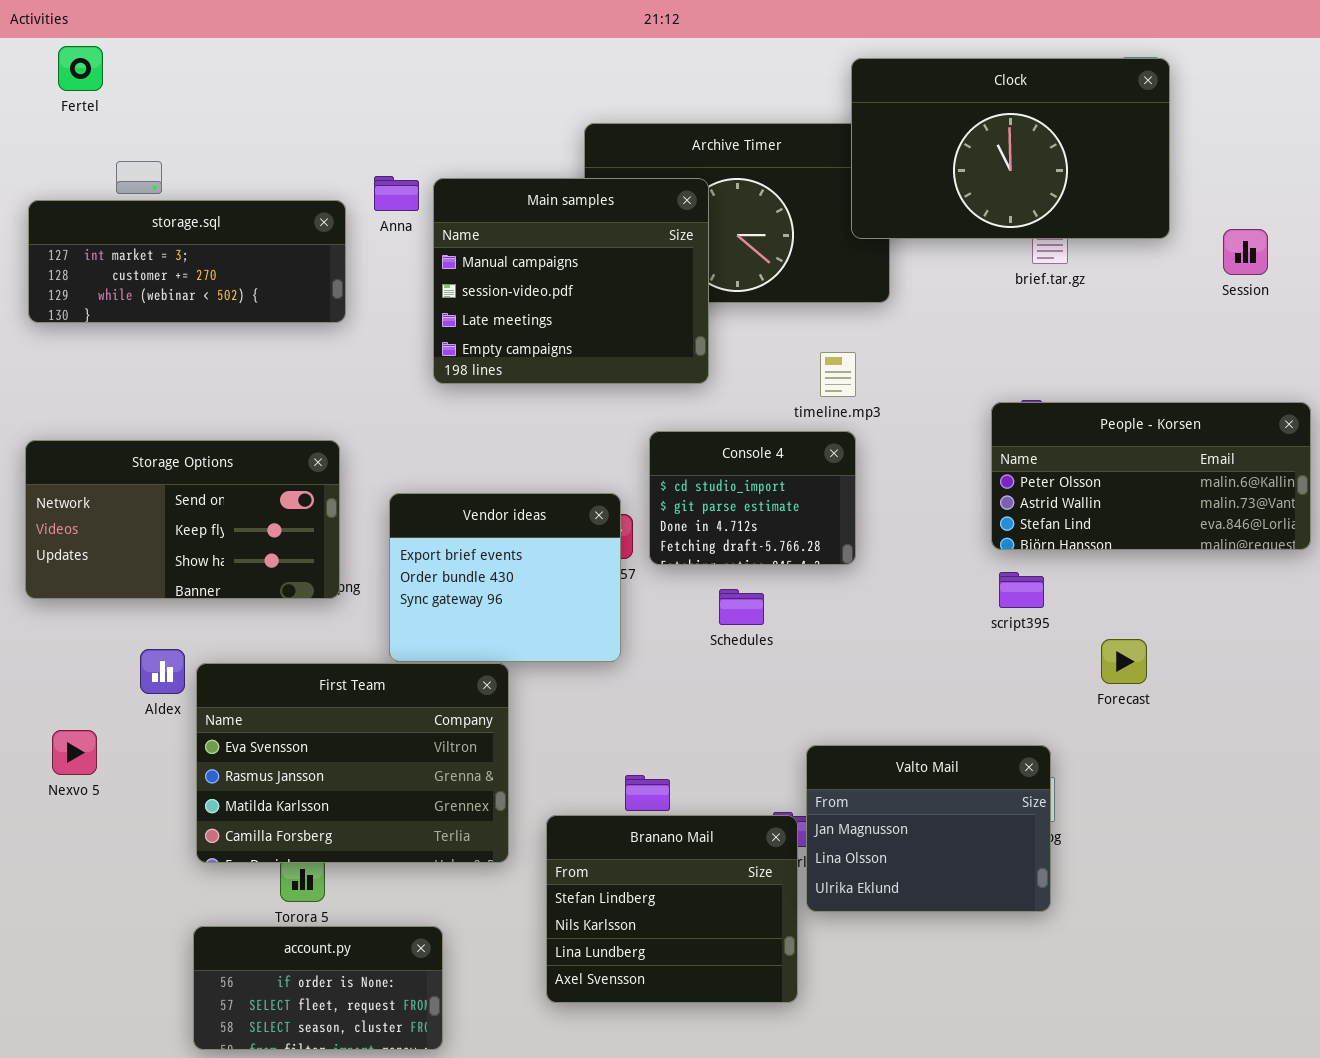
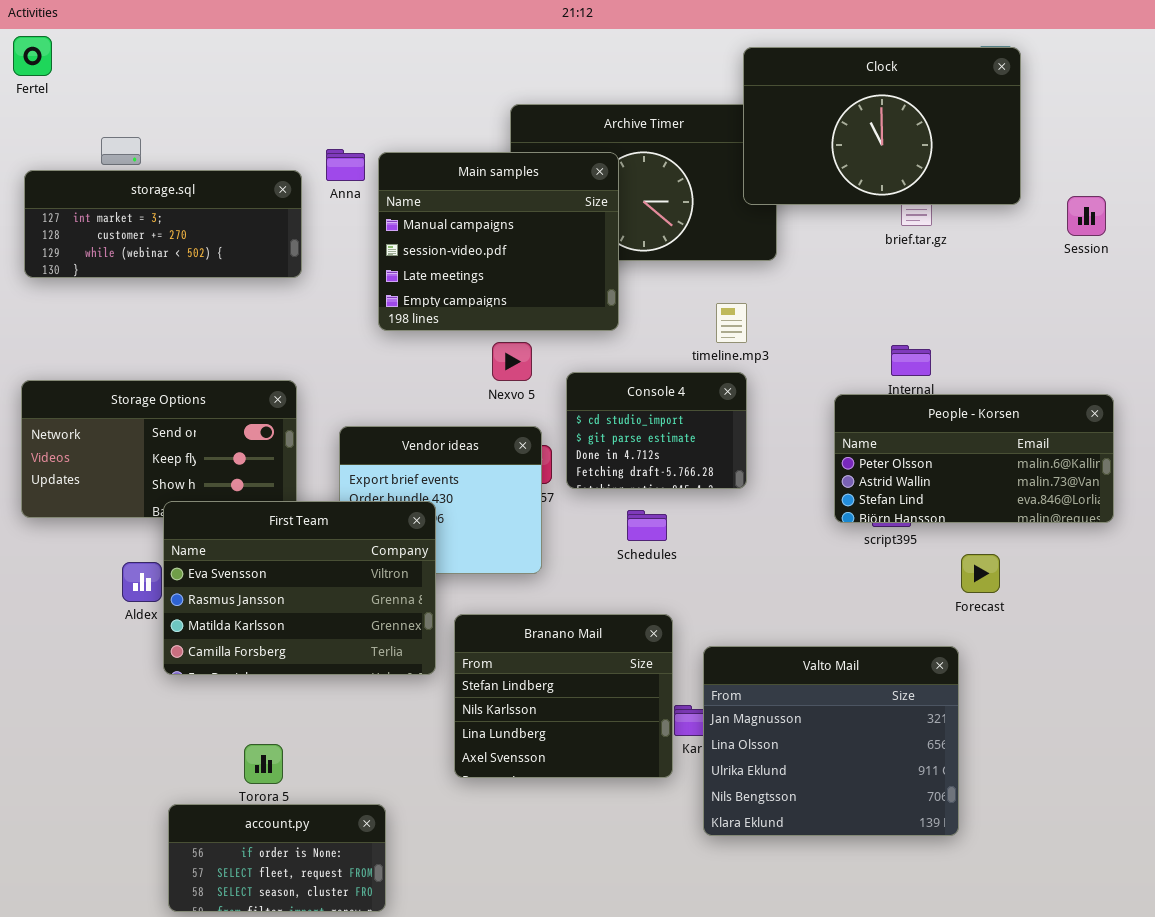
Fertel: [58,46,103,91] -> [13,36,52,76], moved
People - Korsen: [991,402,1311,550] -> [834,394,1114,523], moved
First Team: [196,663,509,863] -> [163,501,436,675], moved
Nexvo 5: [52,730,97,775] -> [492,342,532,381], moved
Valto Mail: [806,745,1051,912] -> [703,646,959,836], resized
Branano Mail: [546,815,798,1003] -> [454,614,673,778], moved

